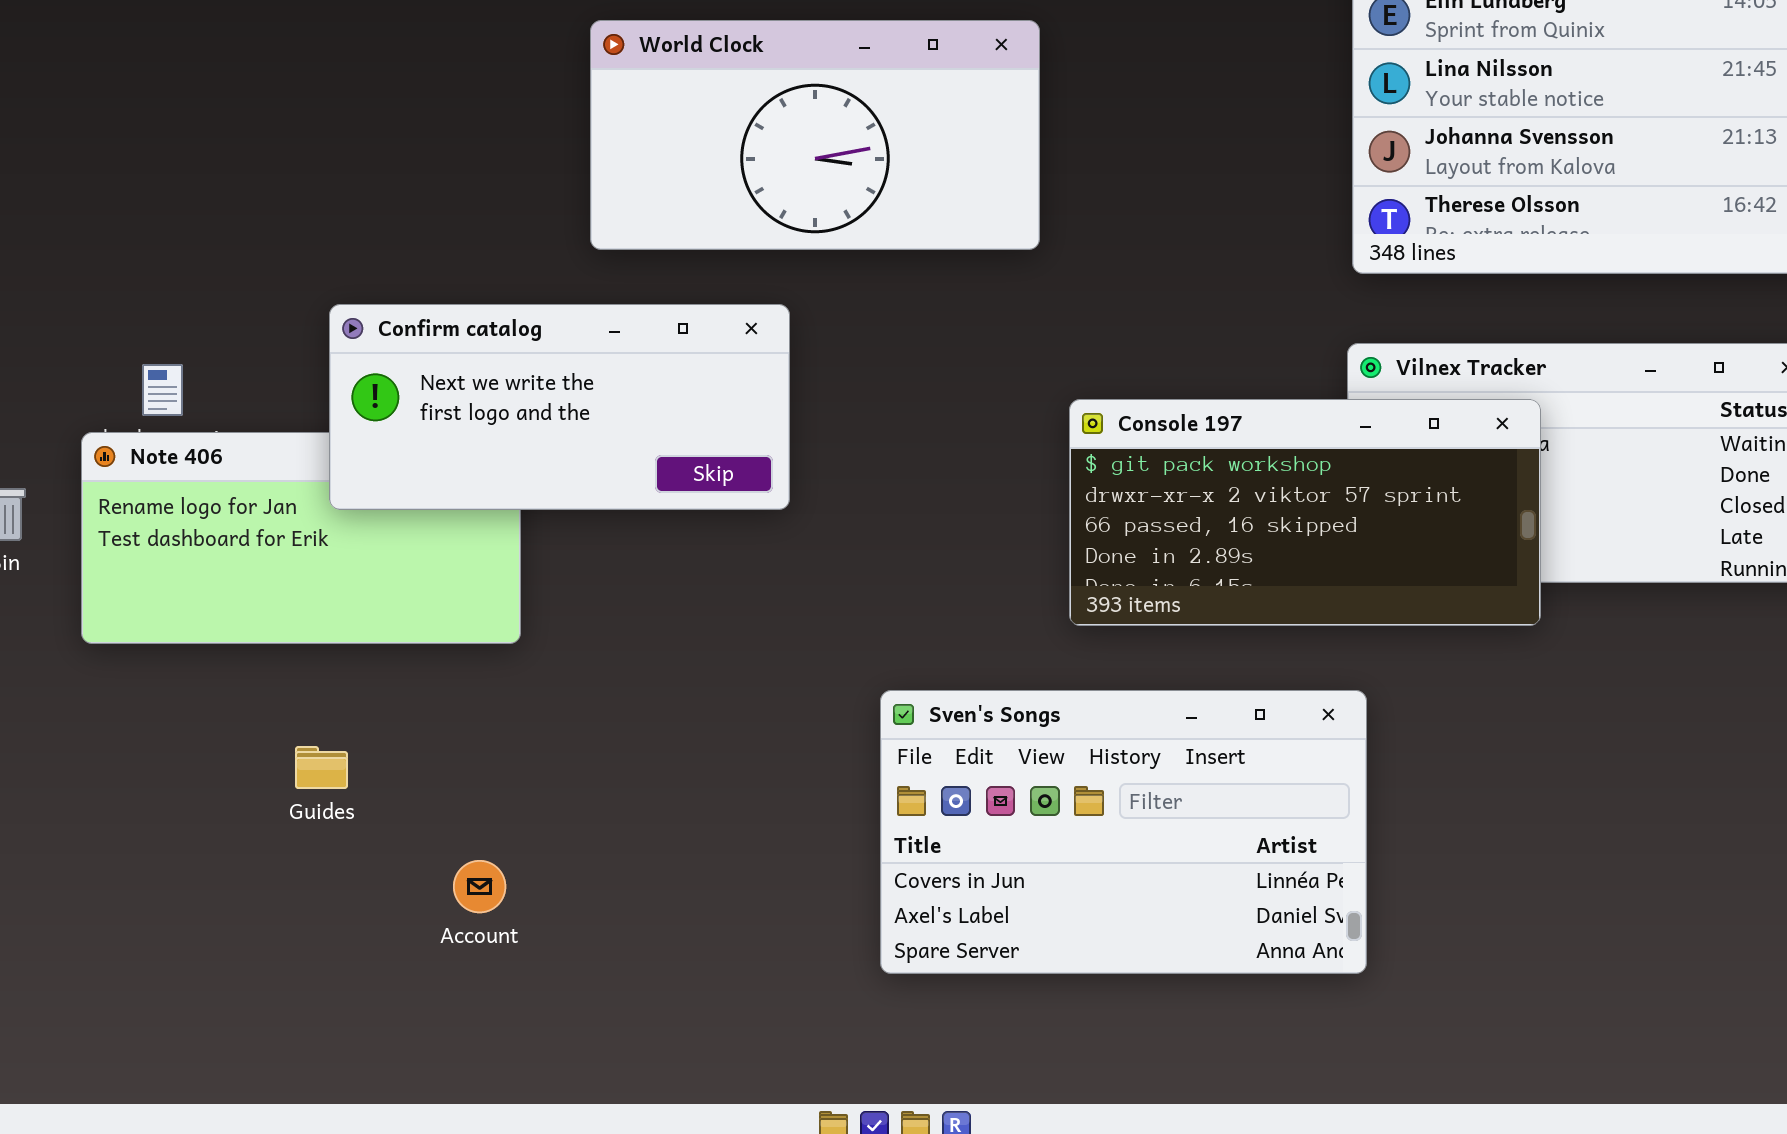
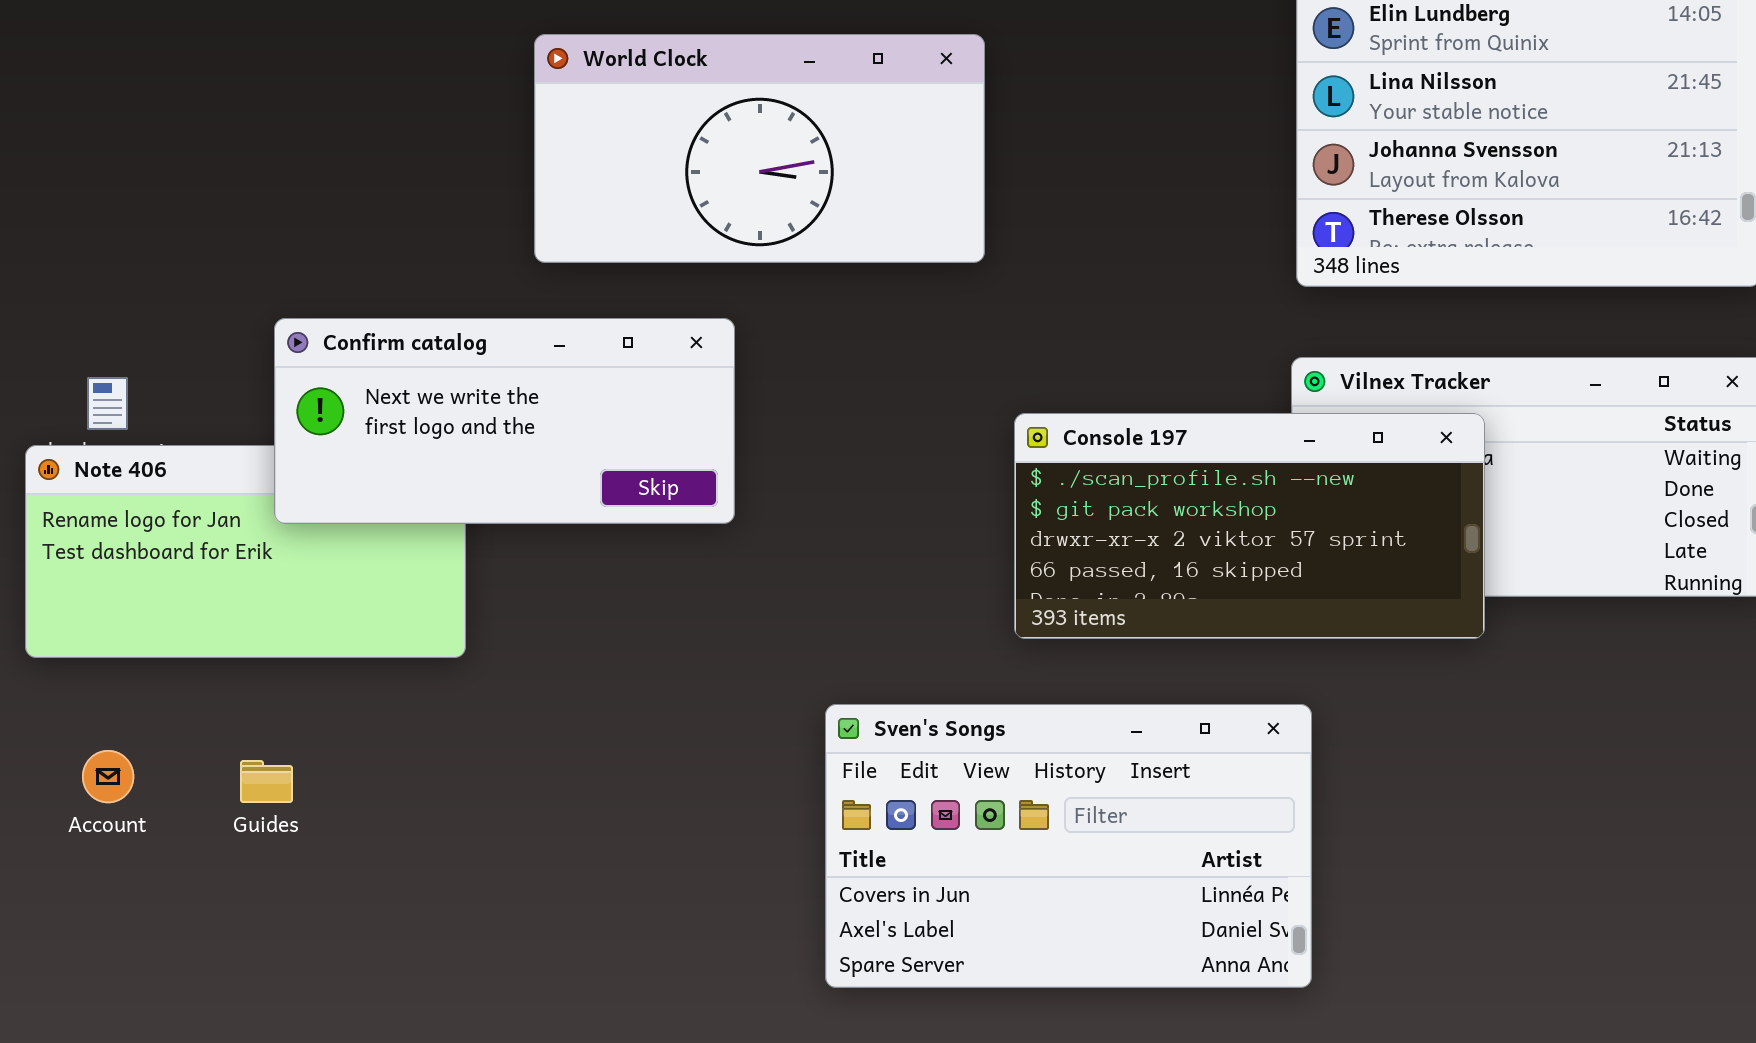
Console 197: [1069,399,1541,626] -> [1014,413,1485,639], scrolled up 1 row
Account: [453,860,506,913] -> [82,750,134,803], moved

